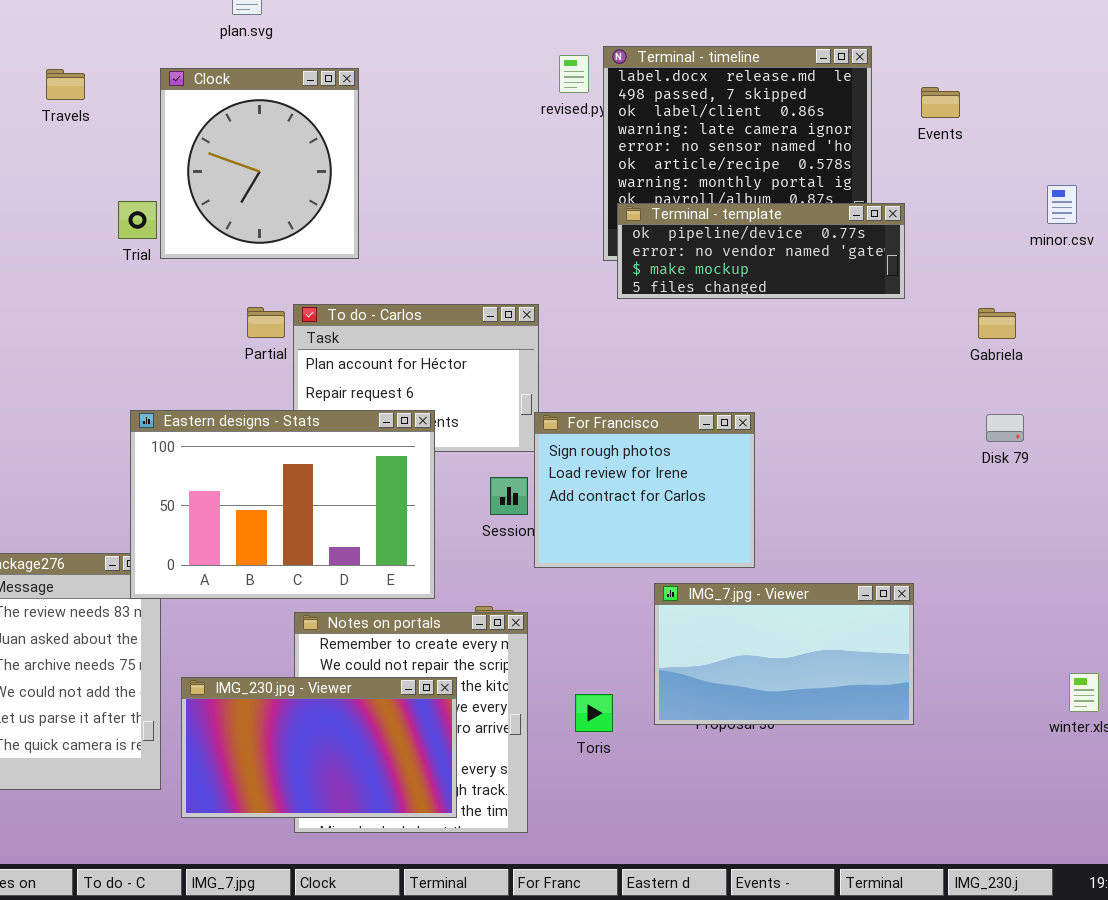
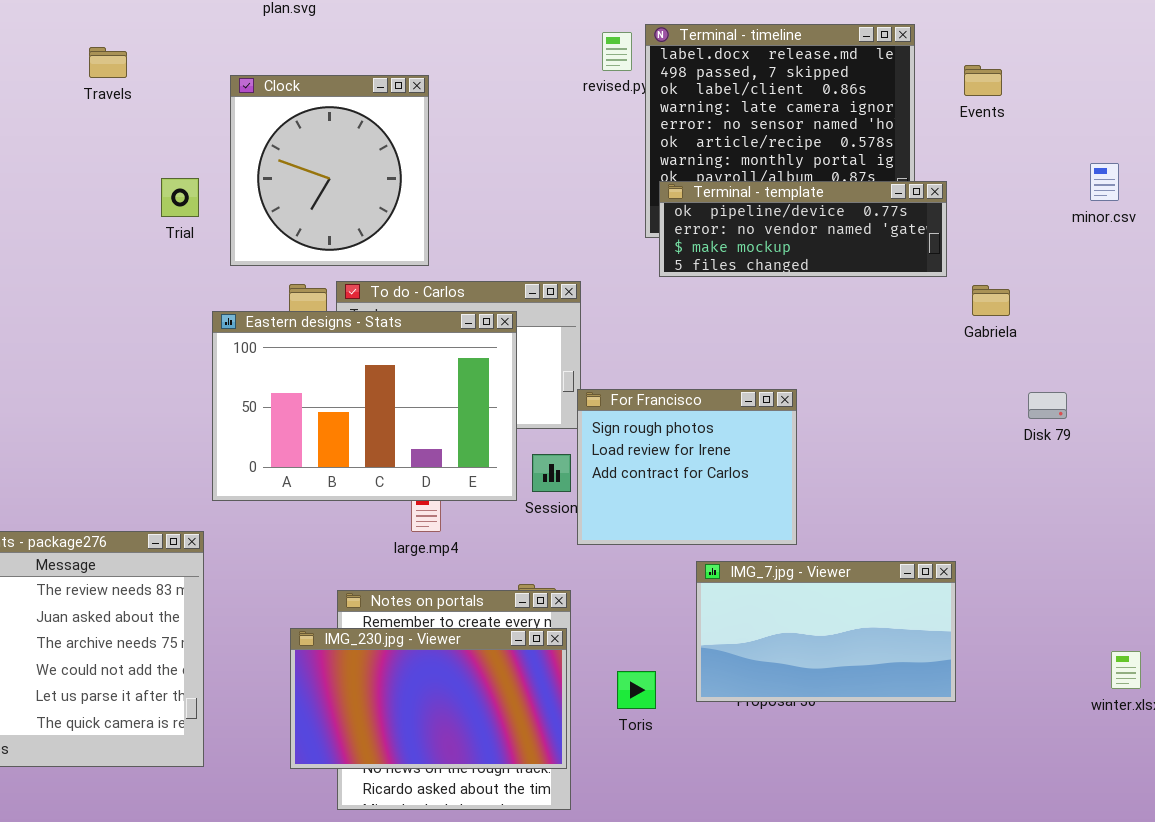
Clock: [160,68,359,259] -> [230,75,429,266], moved
Gabriela: [978,308,1016,339] -> [972,285,1010,316], moved
Eastern designs - Stats: [130,410,435,599] -> [212,311,517,501], moved
IMG_230.jpg - Viewer: [181,677,457,818] -> [290,628,567,769], moved

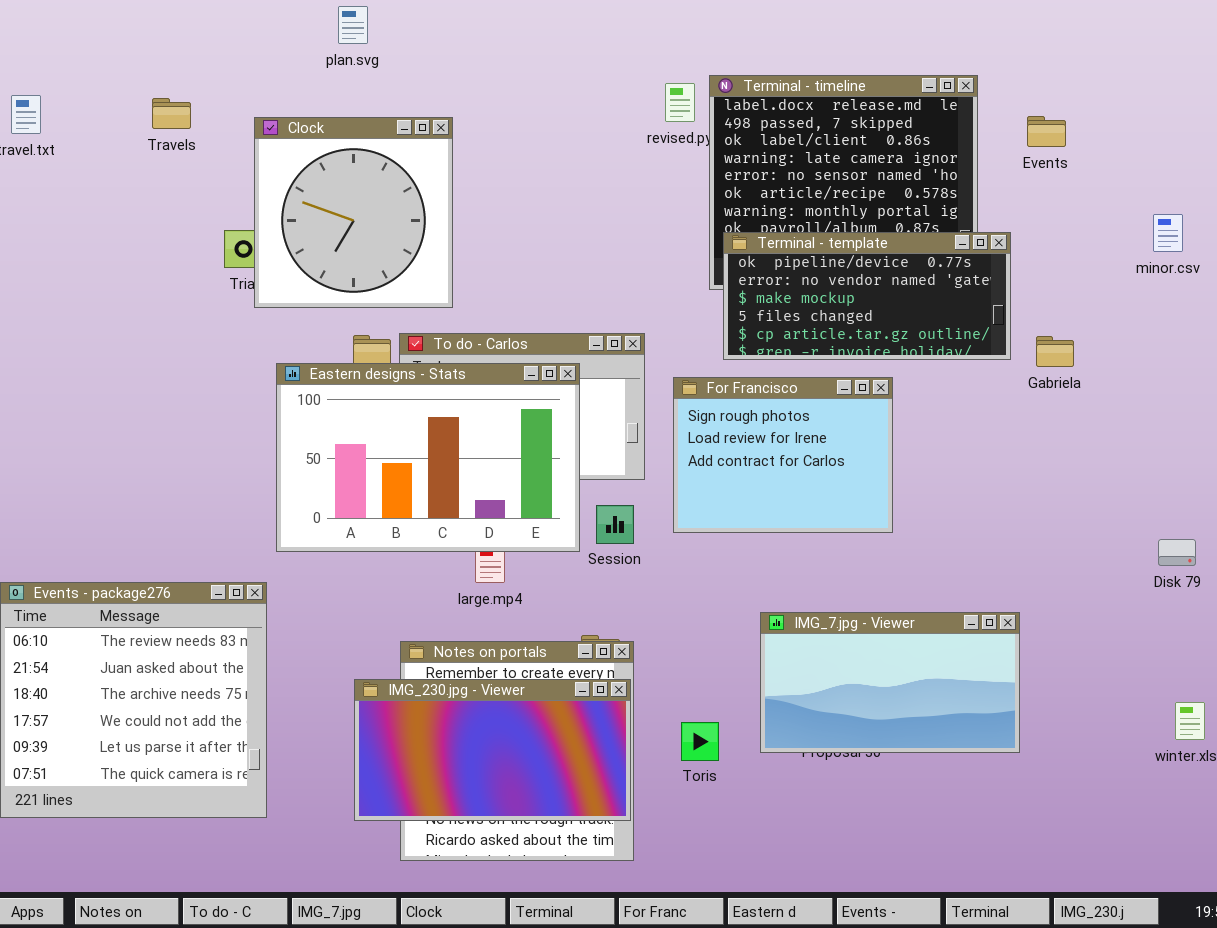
Clock: [230,75,429,266] -> [254,117,453,308], moved
Terminal - template: [659,181,947,277] -> [723,232,1011,360], resized
For Francisco: [577,389,797,545] -> [673,377,893,533], moved
Disk 79: [1028,392,1067,419] -> [1158,539,1196,566], moved

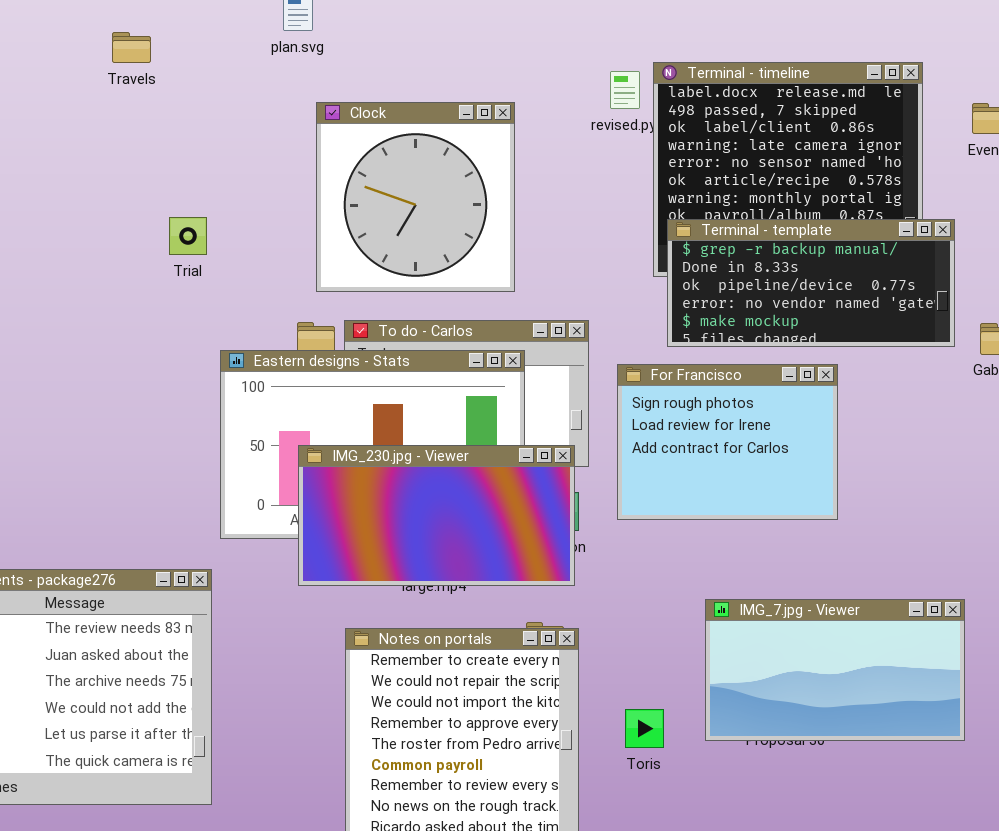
Travels: [152,98,191,129] -> [112,32,151,63], moved
Clock: [254,117,453,308] -> [316,102,515,292], moved
Terminal - template: [723,232,1011,360] -> [667,219,955,347], scrolled up 2 rows
IMG_230.jpg - Viewer: [354,679,631,821] -> [298,445,575,586], moved

